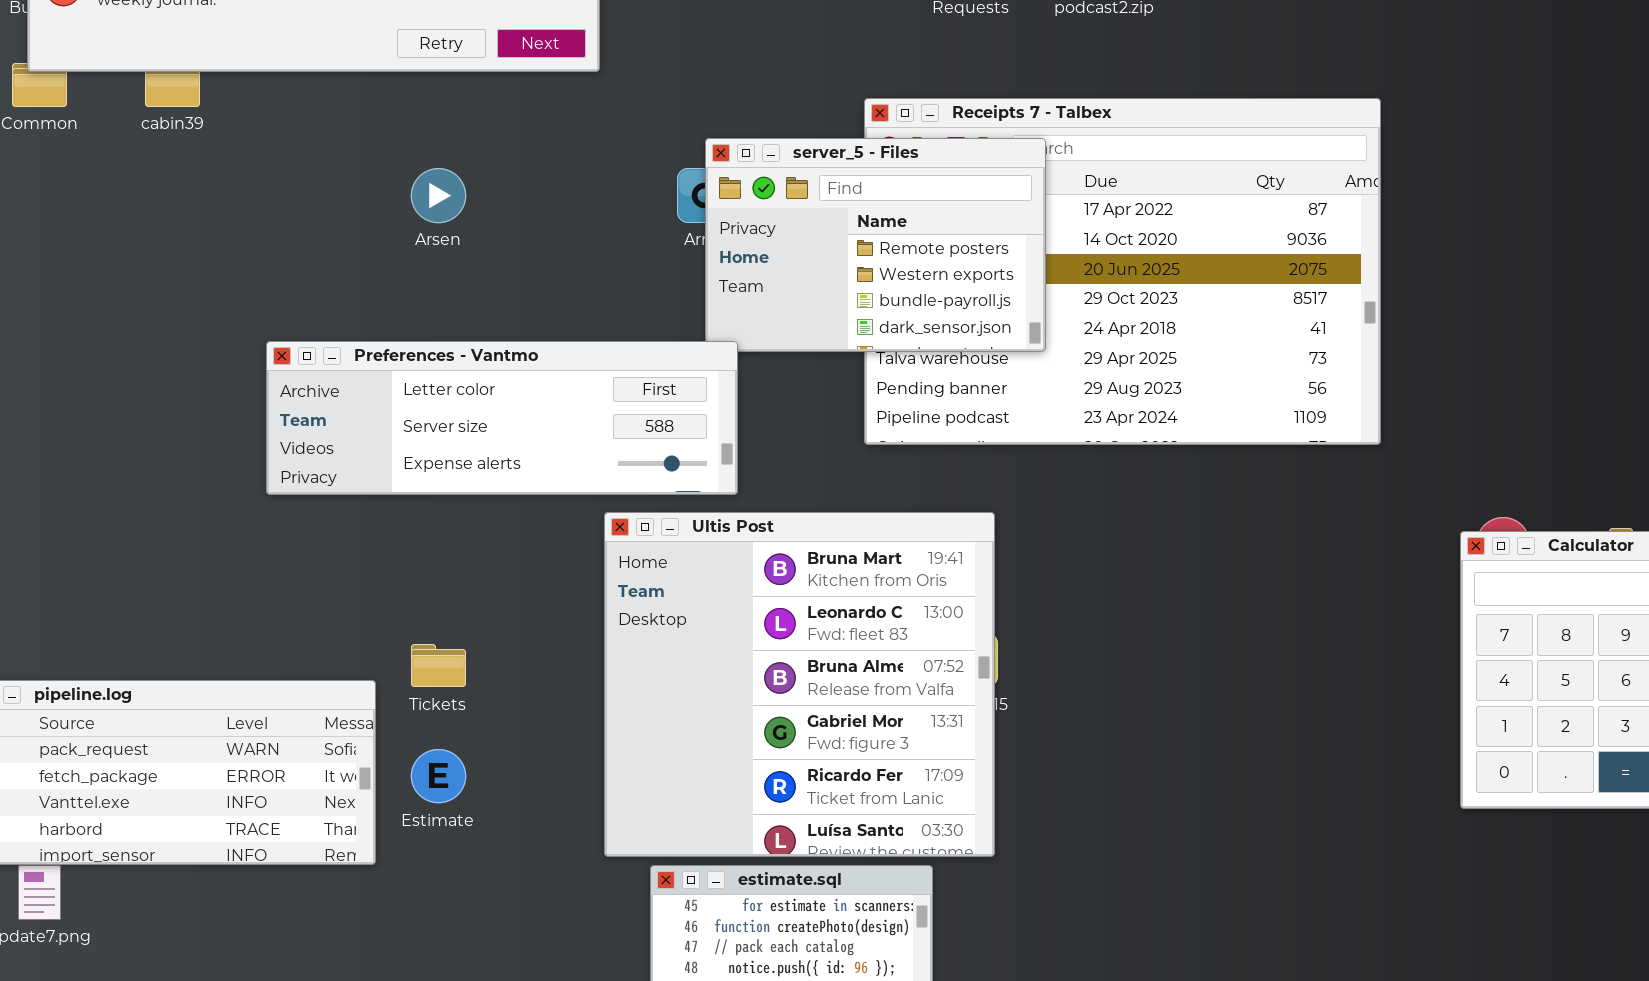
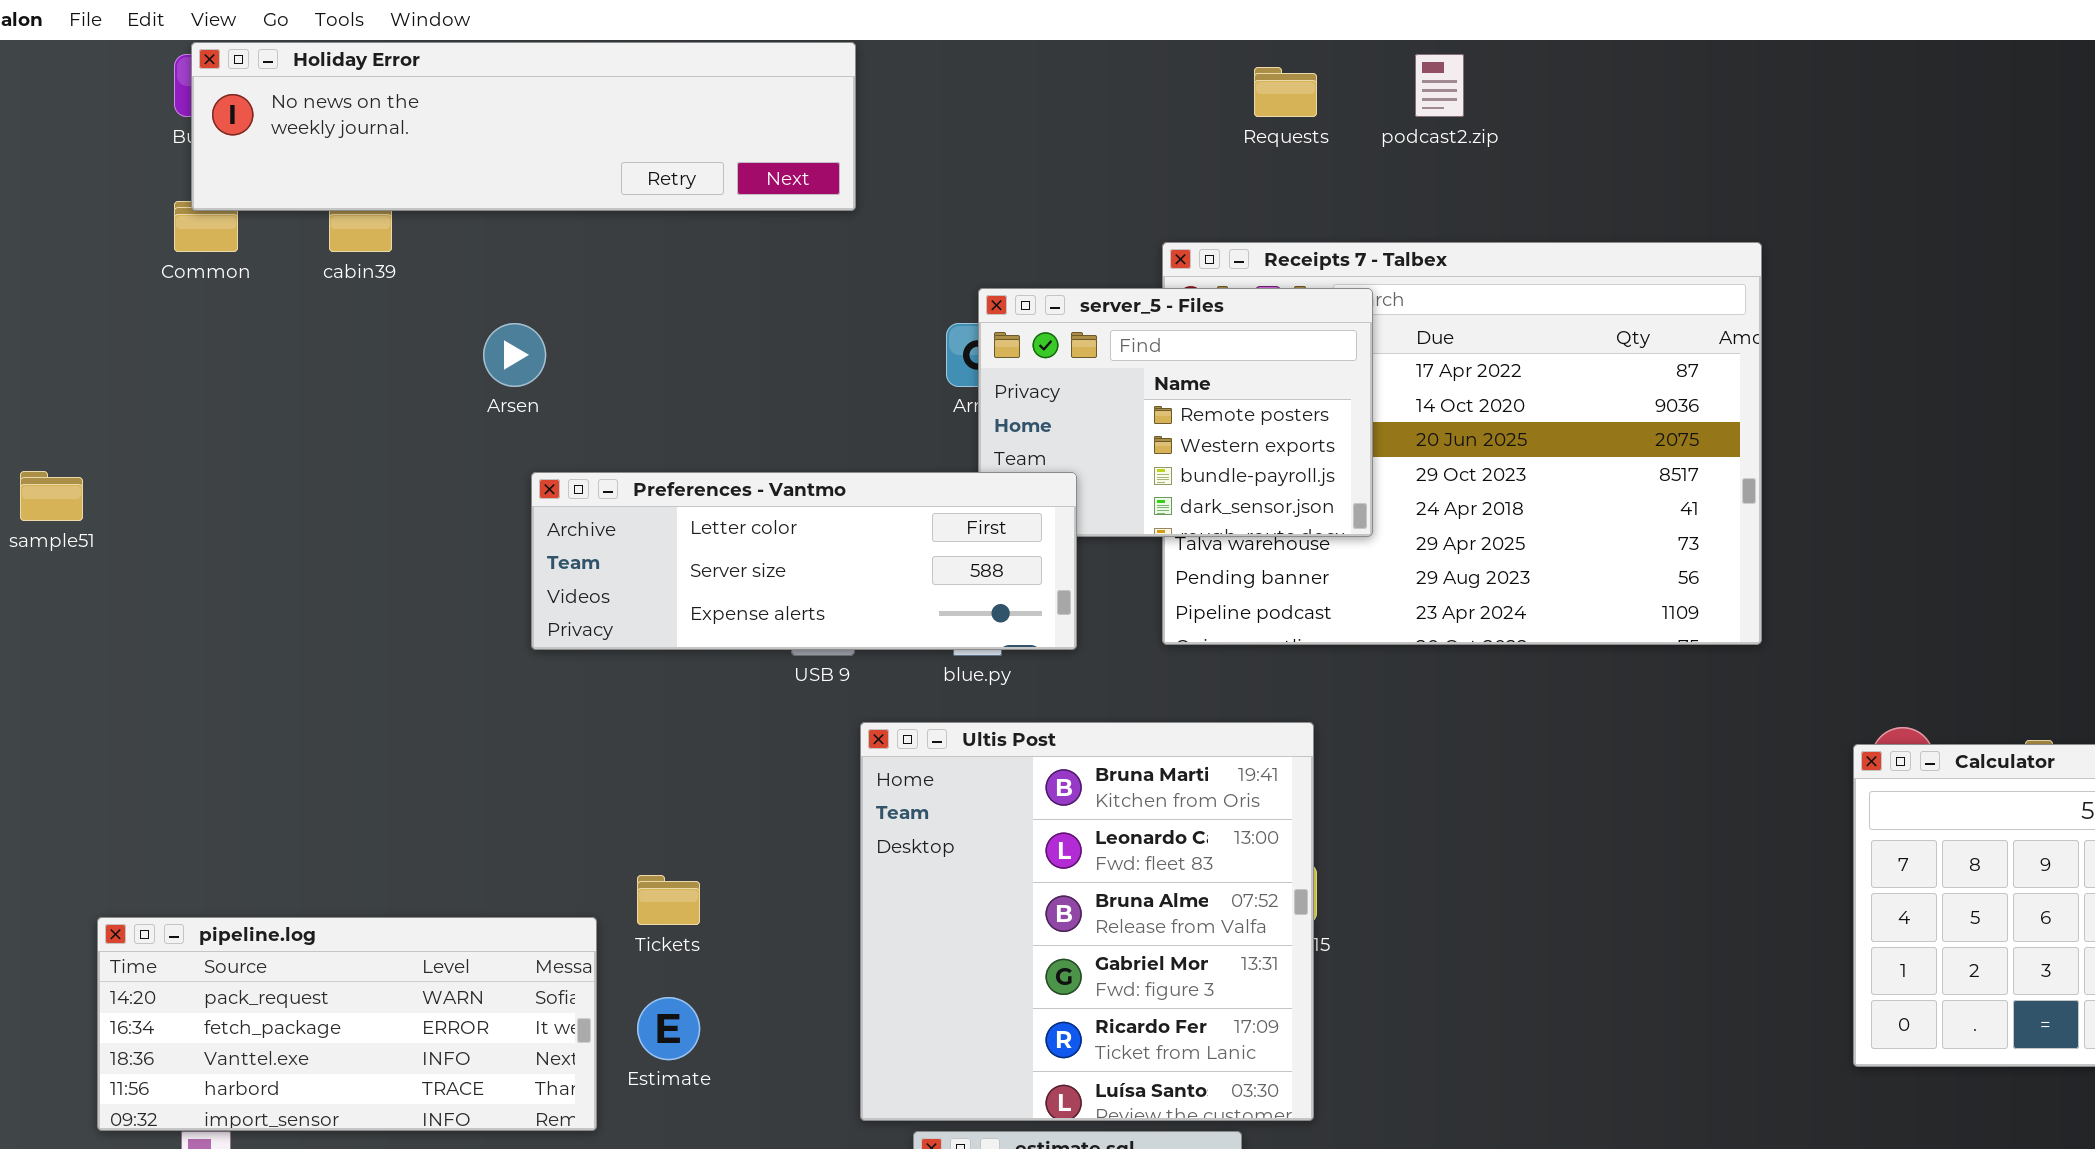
Arsen: [411,168,466,223] -> [483,323,546,387], moved
Preferences - Vantmo: [266,341,738,495] -> [531,472,1077,650], moved

